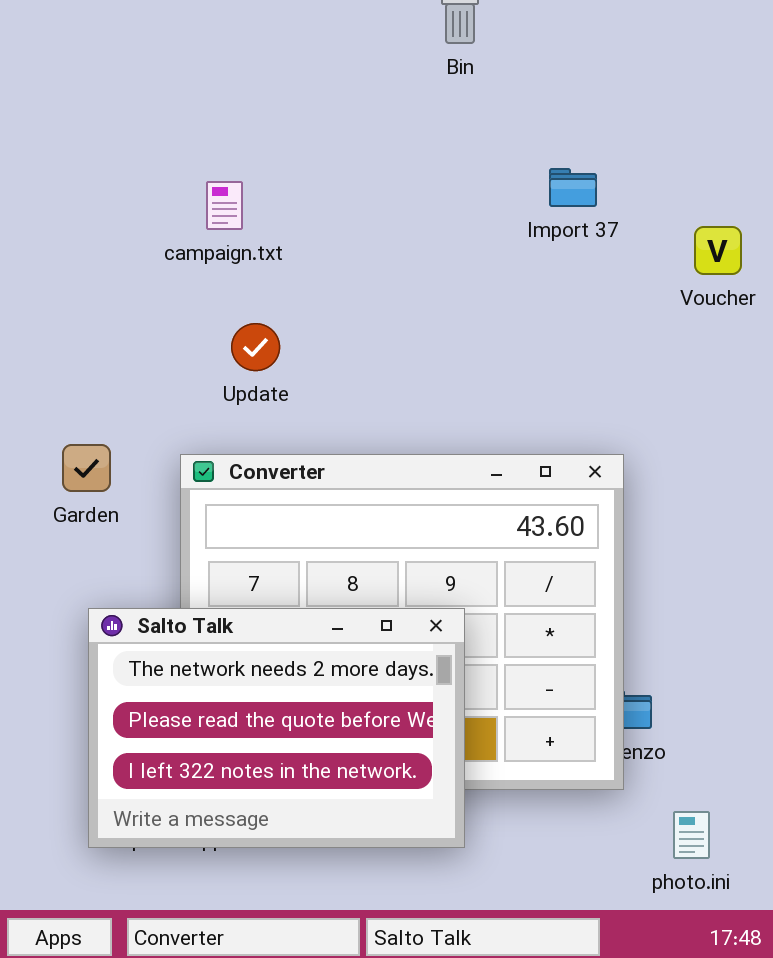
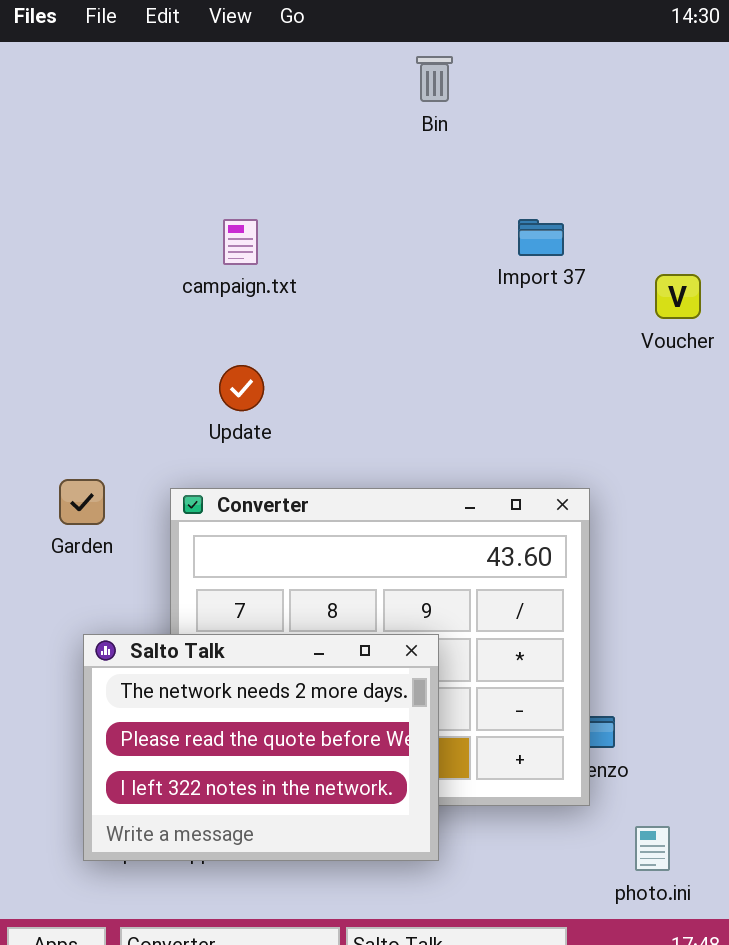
campaign.txt: [206,181,243,230] -> [223,219,258,265], moved

